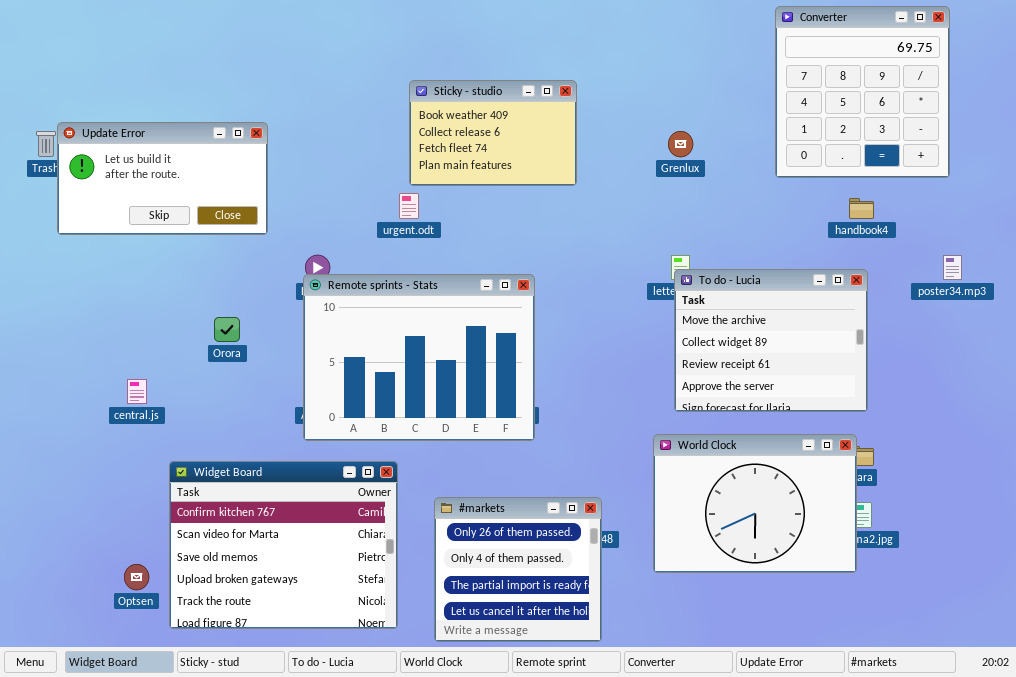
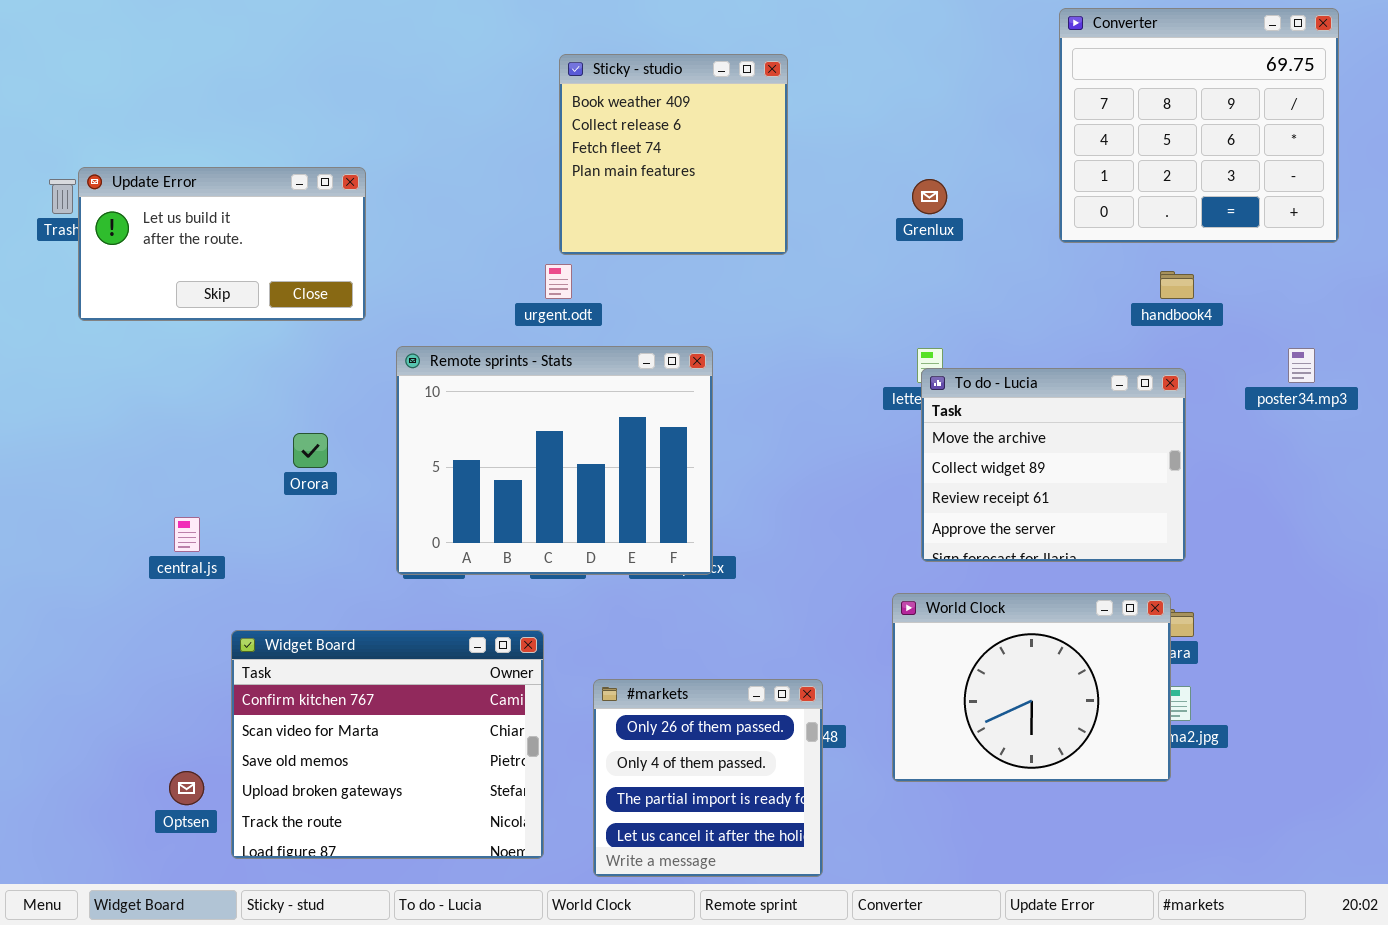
Converter: [775,6,950,178] -> [1059,8,1339,243], resized
Sticky - studio: [409,80,577,186] -> [559,54,788,255], resized
Remote sprints - Stats: [303,274,535,441] -> [396,346,713,575], moved

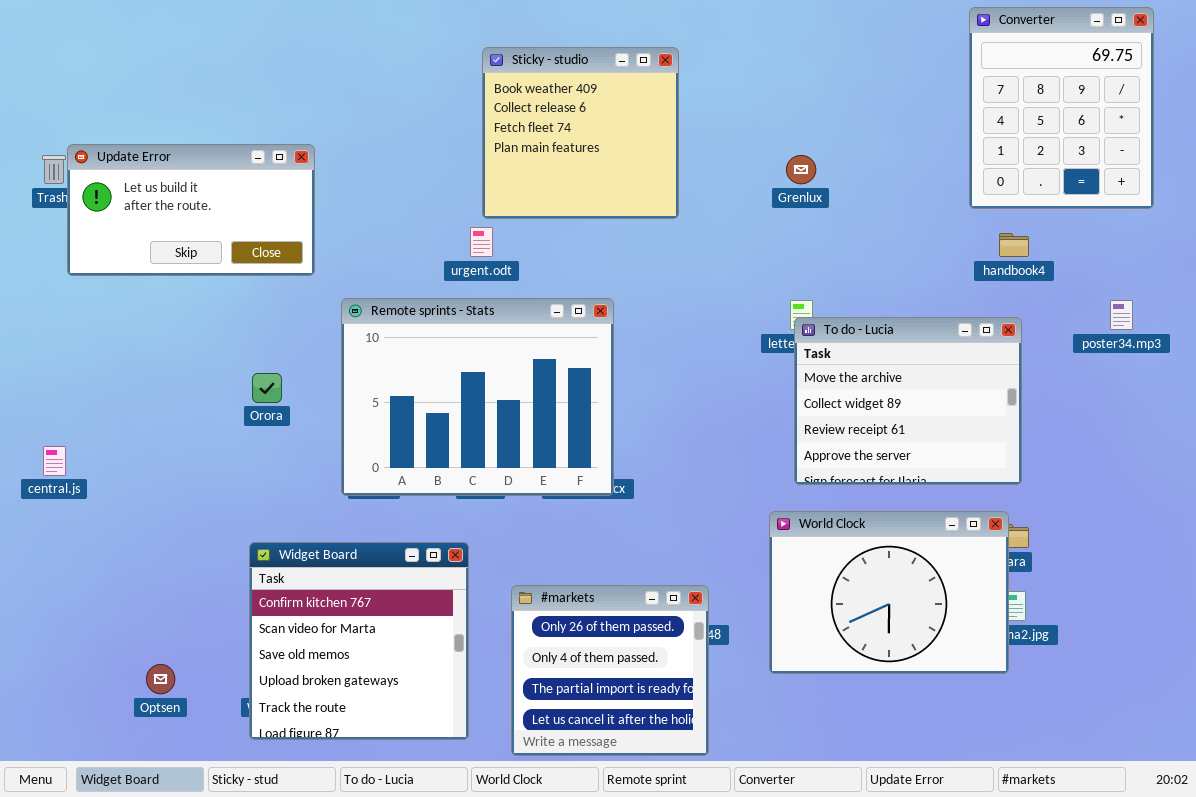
Converter: [1059,8,1339,243] -> [969,7,1154,209], resized
central.js: [174,517,200,552] -> [43,446,66,476], moved
Widget Board: [231,630,544,859] -> [249,542,469,740], resized

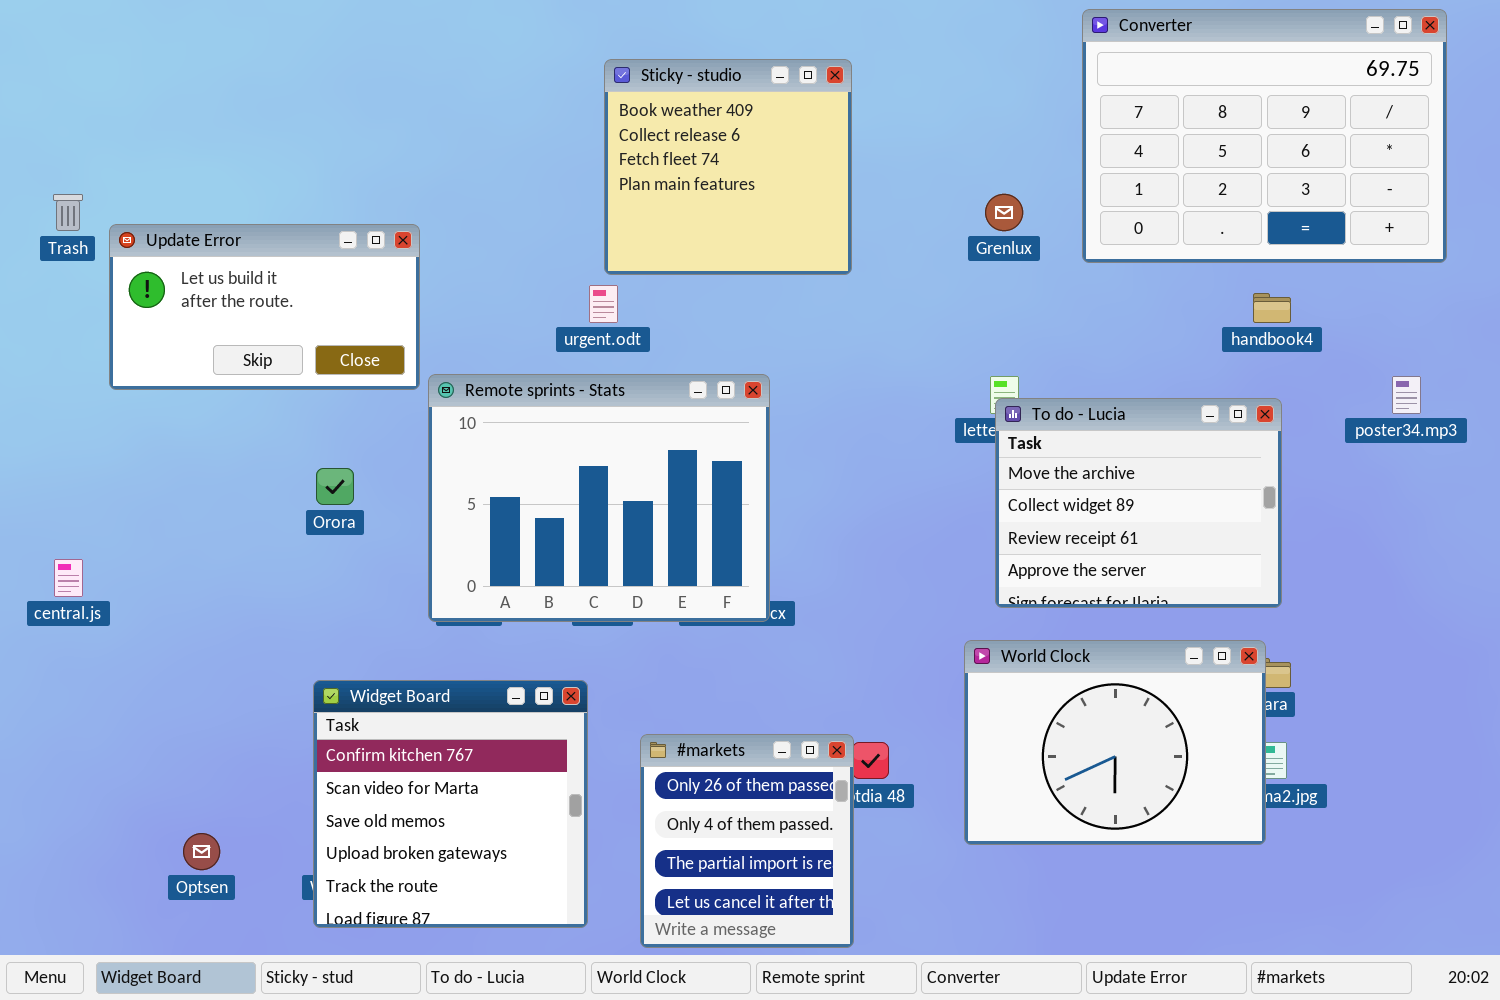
Converter: [969,7,1154,209] -> [1082,9,1447,263], resized
Update Error: [67,144,315,276] -> [109,224,420,390], moved
#markets: [511,585,709,756] -> [640,734,854,948], resized

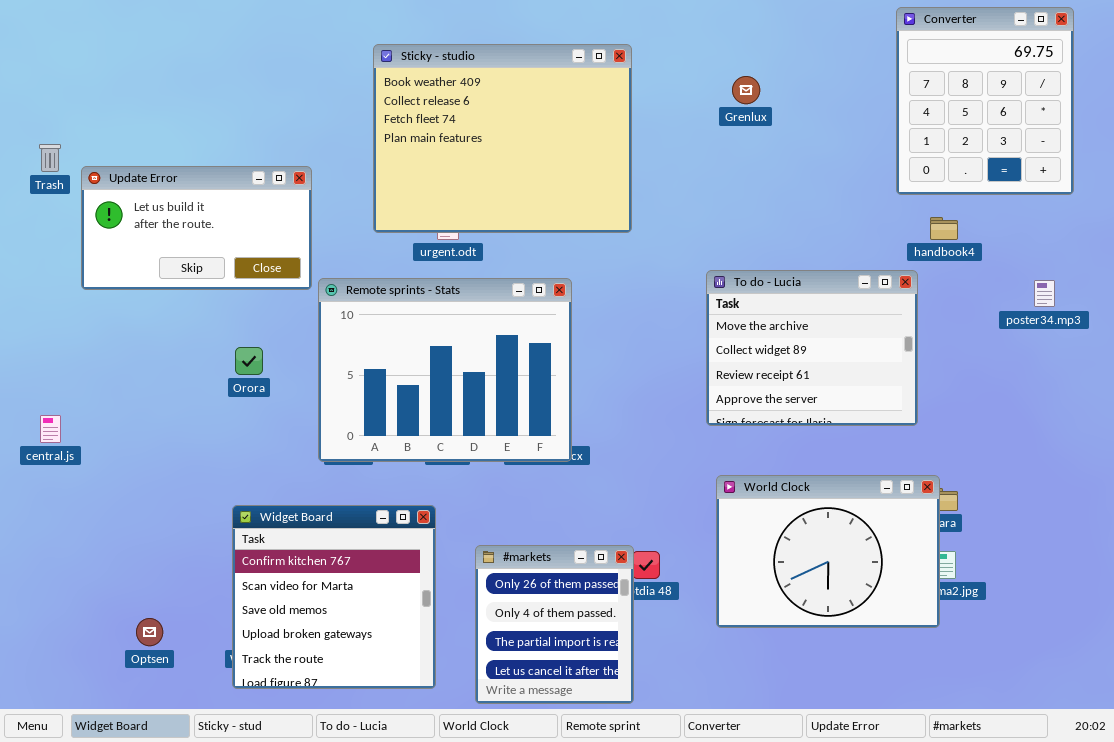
Converter: [1082,9,1447,263] -> [896,7,1074,195], resized
Sticky - studio: [604,59,852,275] -> [373,44,632,233], resized
Grenlux: [985,194,1023,231] -> [732,76,760,104], moved
To do - Lucia: [995,398,1282,608] -> [706,270,918,426], moved

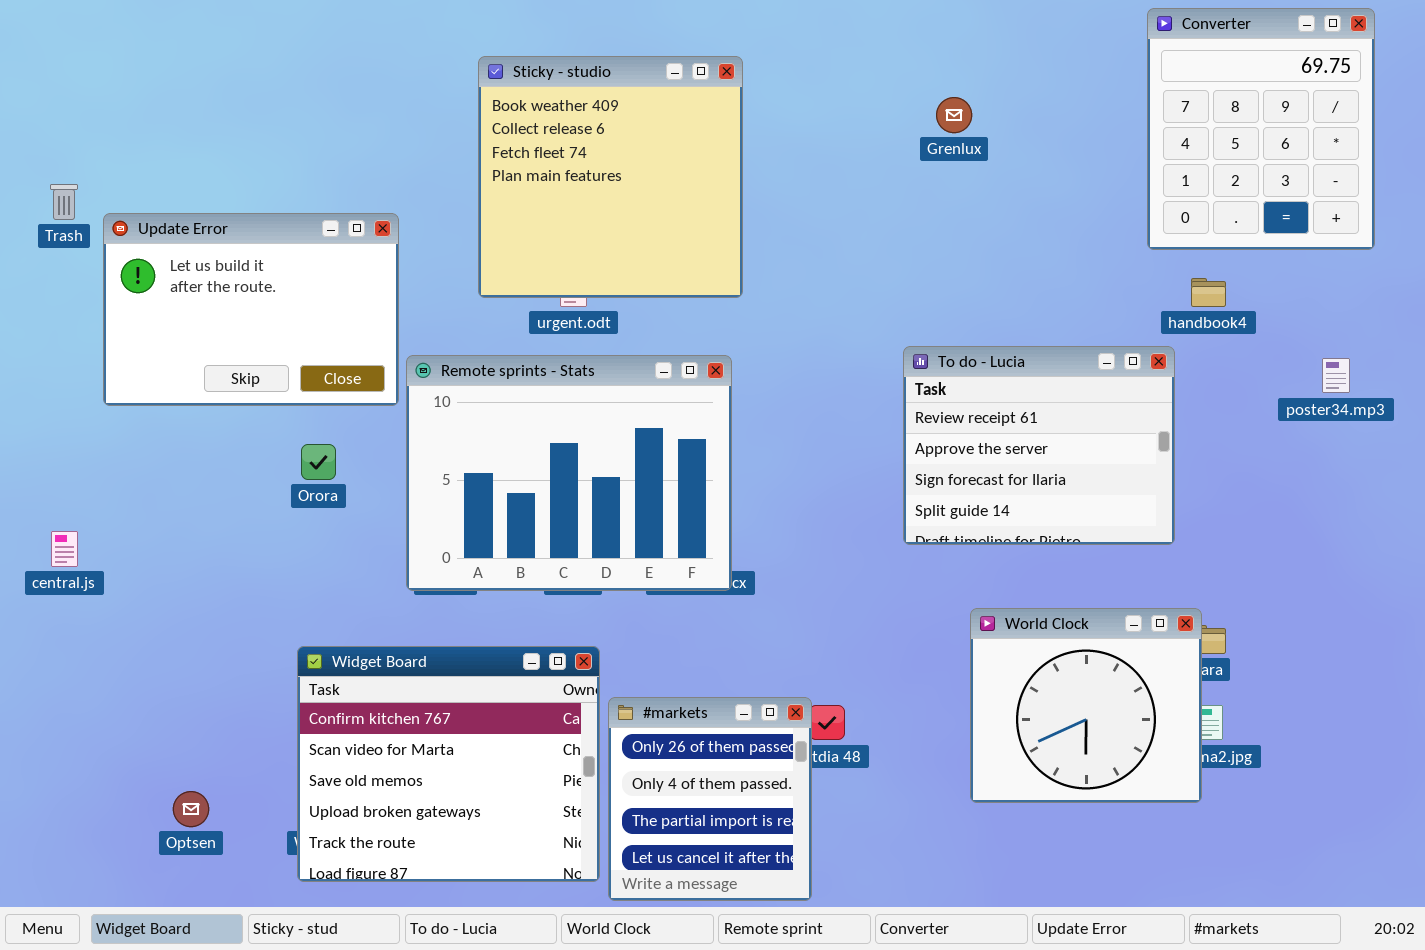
Sticky - studio: [373,44,632,233] -> [478,56,743,298], resized
Update Error: [81,166,312,290] -> [103,213,399,406], resized
To do - Lucia: [706,270,918,426] -> [903,346,1175,545], scrolled down 2 rows
World Clock: [716,475,940,628] -> [970,608,1202,803], resized
Widget Board: [232,505,436,689] -> [297,646,600,882], resized

